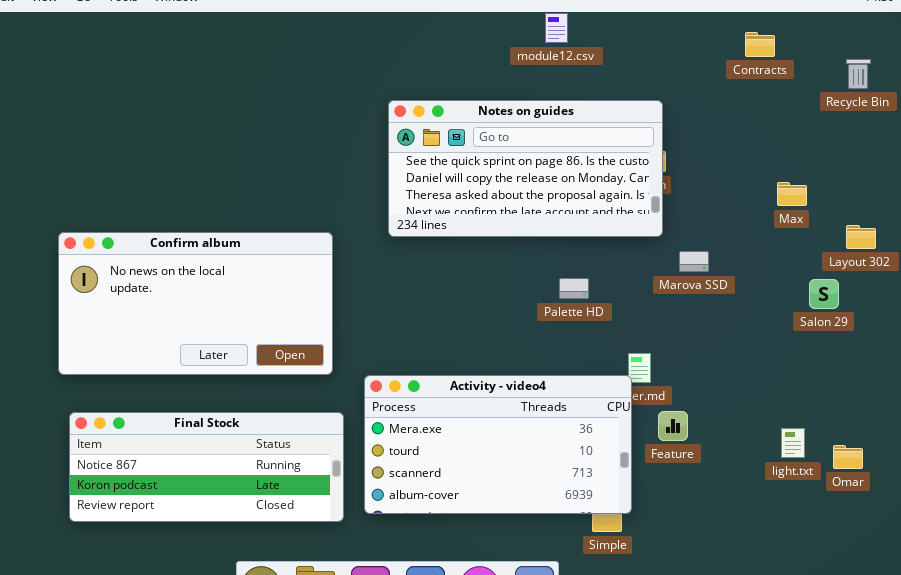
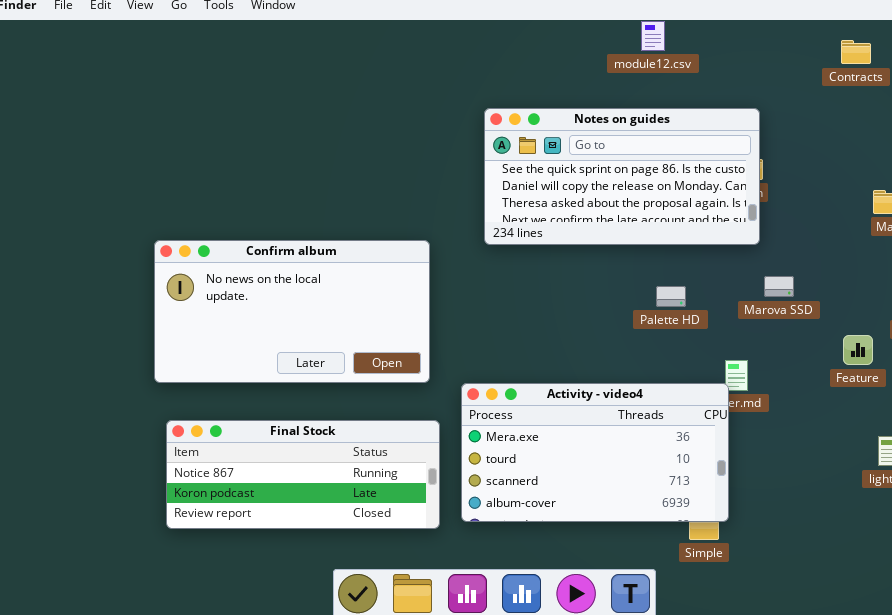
Marova SSD: [679,251,709,272] -> [764,276,794,297], moved
Feature: [658,411,688,441] -> [843,335,873,365], moved

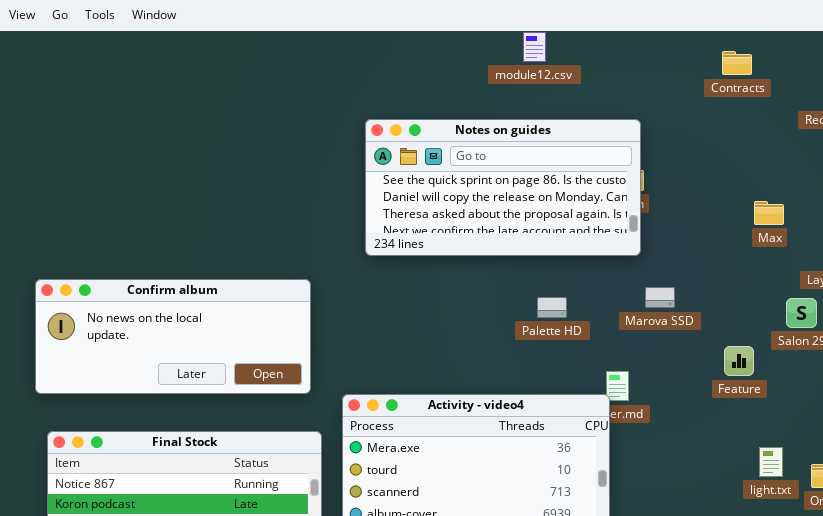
Confirm album: [154,240,430,383] -> [35,279,311,394], resized

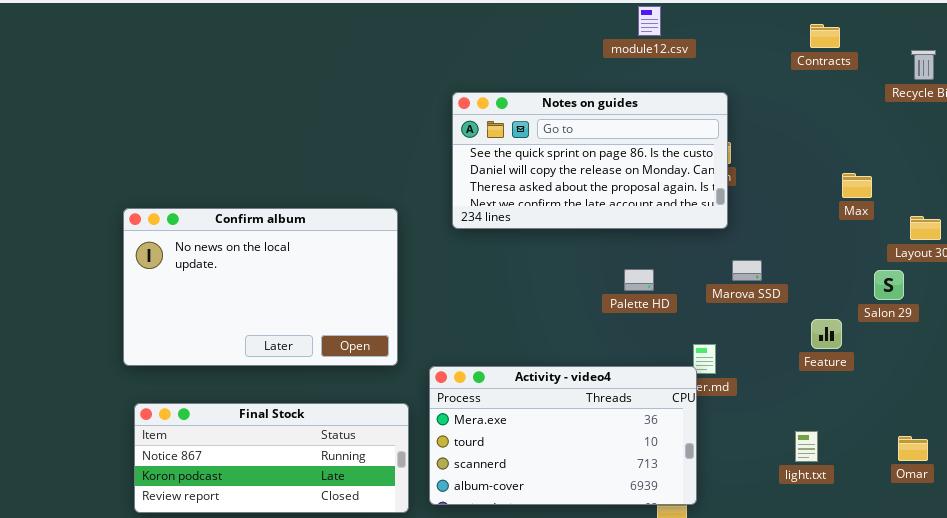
module12.csv: [523,32,546,62] -> [638,6,661,36], moved
Confirm album: [35,279,311,394] -> [123,208,398,366], resized
light.txt: [759,447,783,477] -> [795,431,818,462], moved

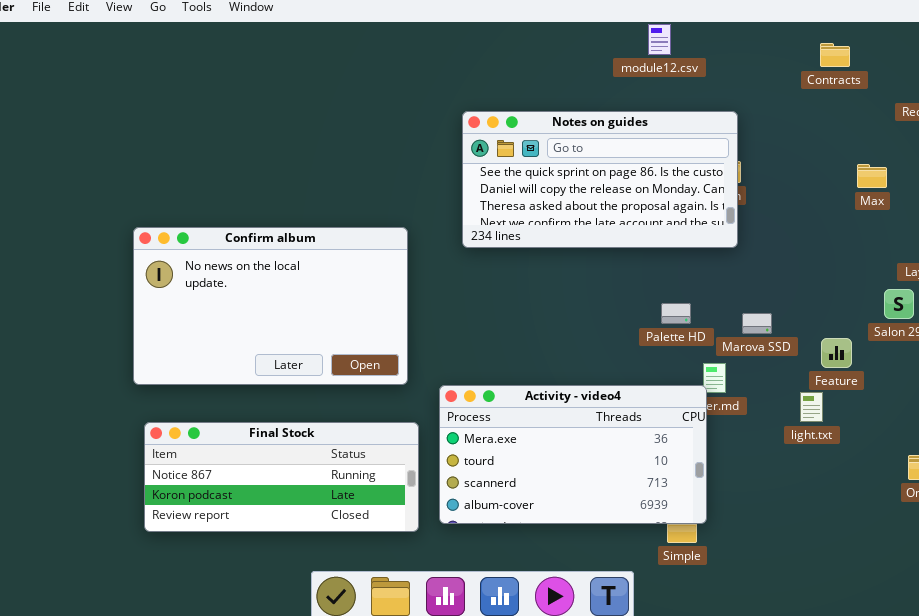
Max: [842,173,872,198] -> [857,164,887,188], moved
Marova SSD: [732,260,762,281] -> [742,313,772,334], moved
Palette HD: [624,269,654,291] -> [661,303,691,324], moved
light.txt: [795,431,818,462] -> [800,392,823,422], moved

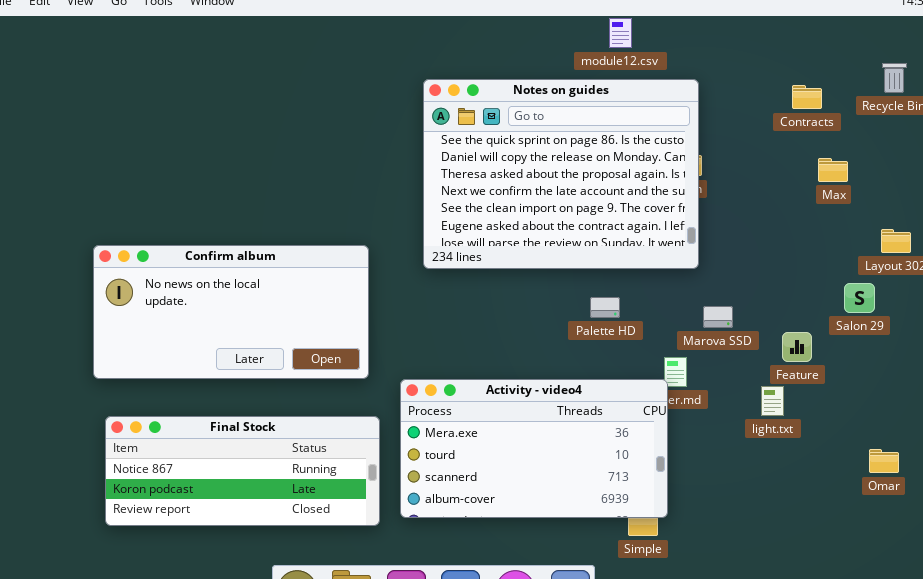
Contracts: [820,43,850,67] -> [792,85,822,109], moved
Notes on guides: [462,111,738,248] -> [423,79,699,269], moved, resized
Confirm album: [133,227,408,385] -> [93,245,369,379], resized
Palette HD: [661,303,691,324] -> [590,297,620,318], moved

